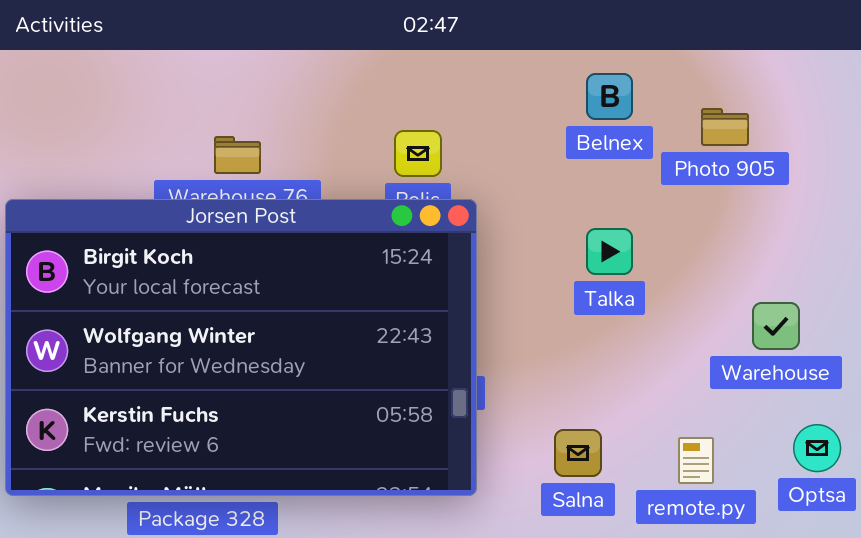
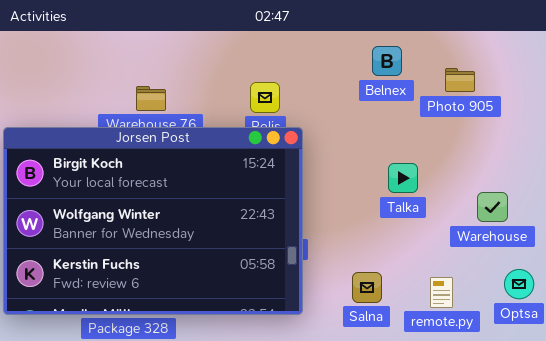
Talka: [586,228,633,275] -> [388,163,418,193], moved

